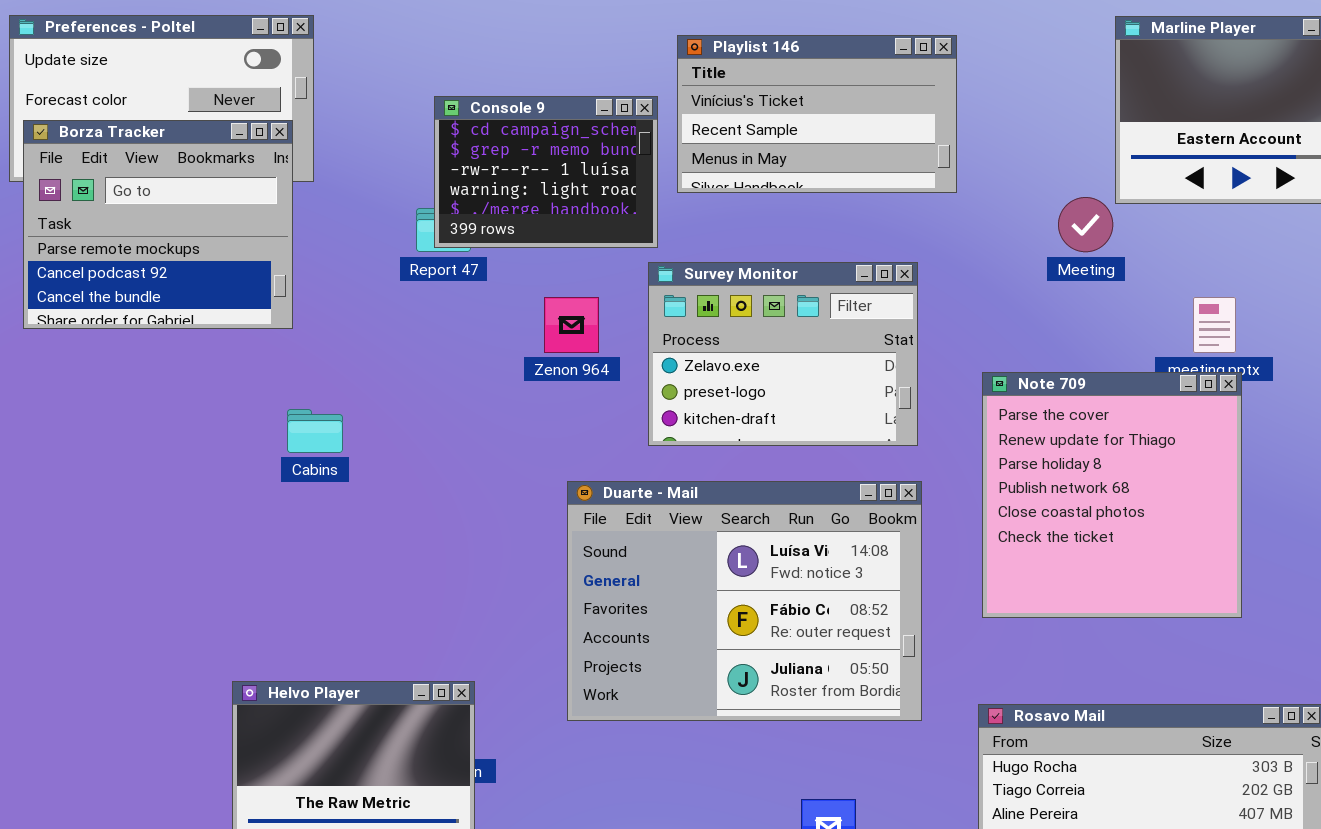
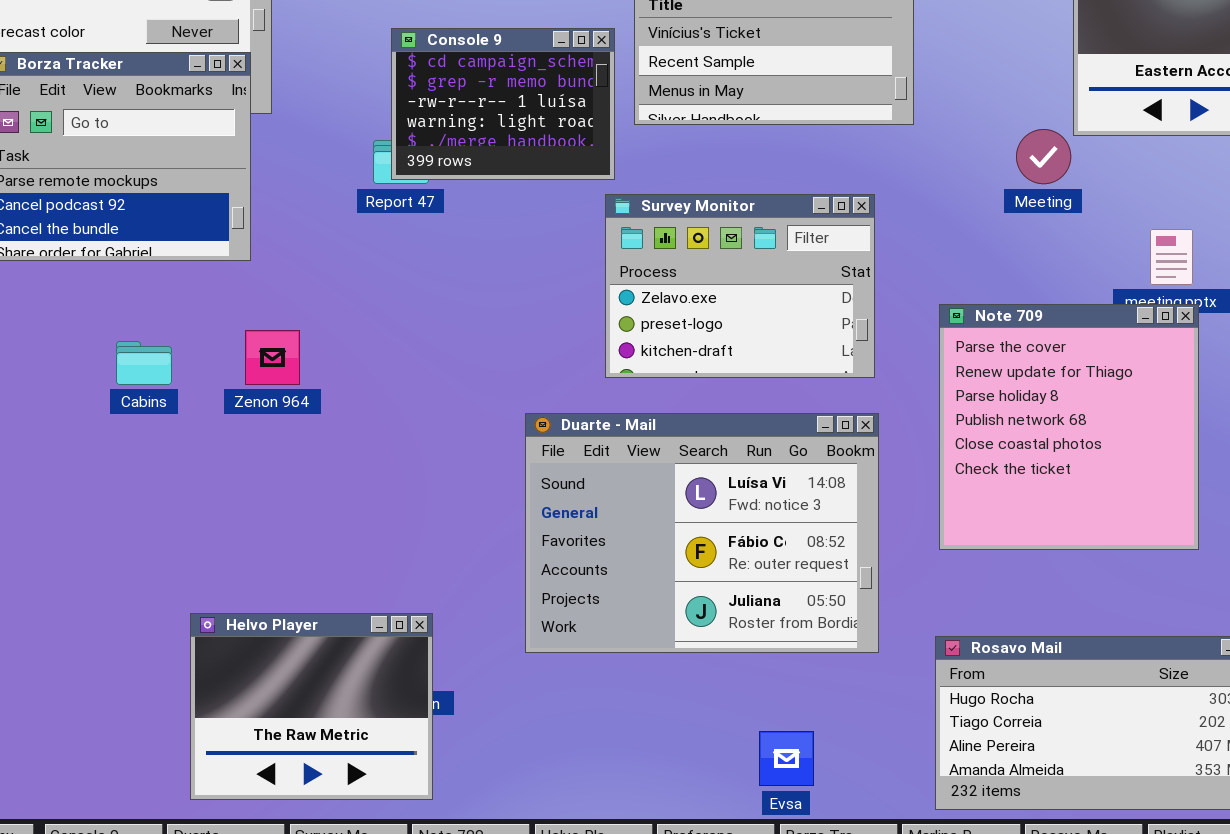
Zenon 964: [544,297,599,353] -> [245,330,300,385], moved
Cabins: [287,409,343,453] -> [116,341,172,385], moved

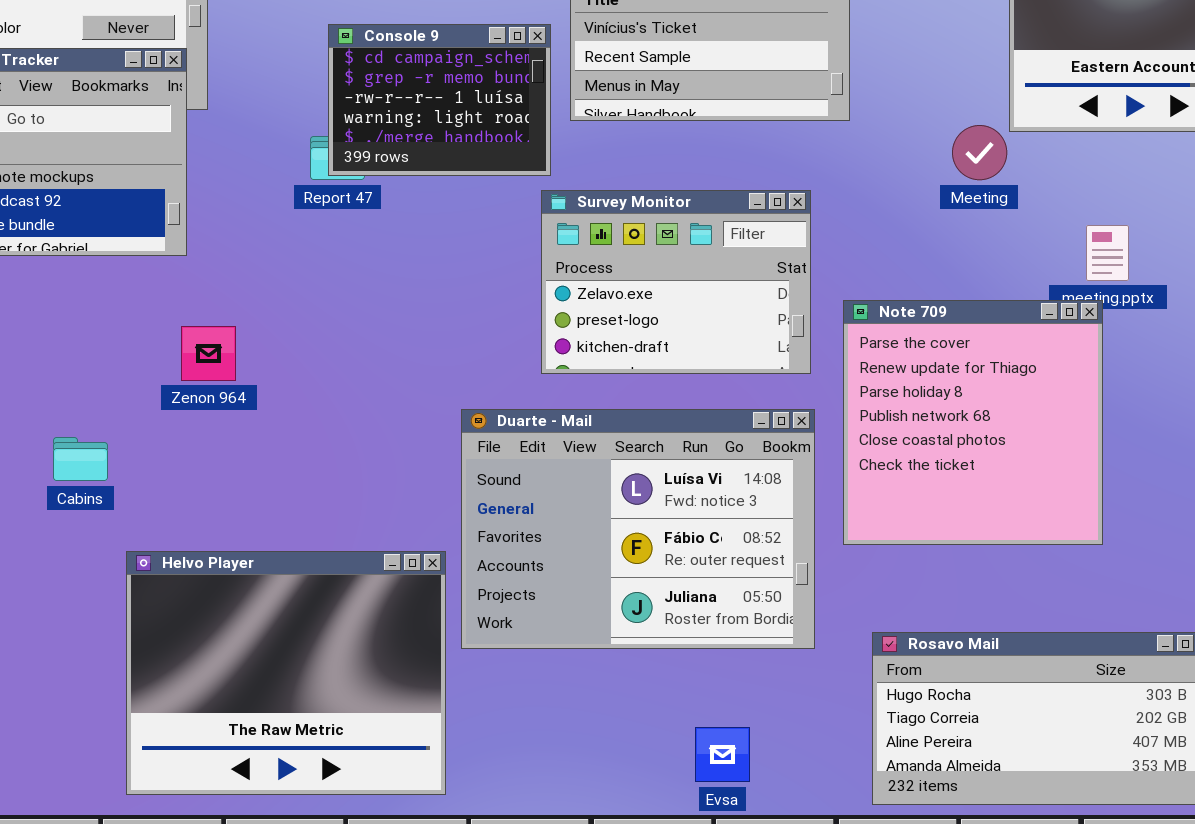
Note 709: [939,304,1199,550] -> [843,300,1103,545], moved
Cabins: [116,341,172,385] -> [53,437,108,481], moved
Helvo Player: [190,613,433,800] -> [126,551,446,795], resized

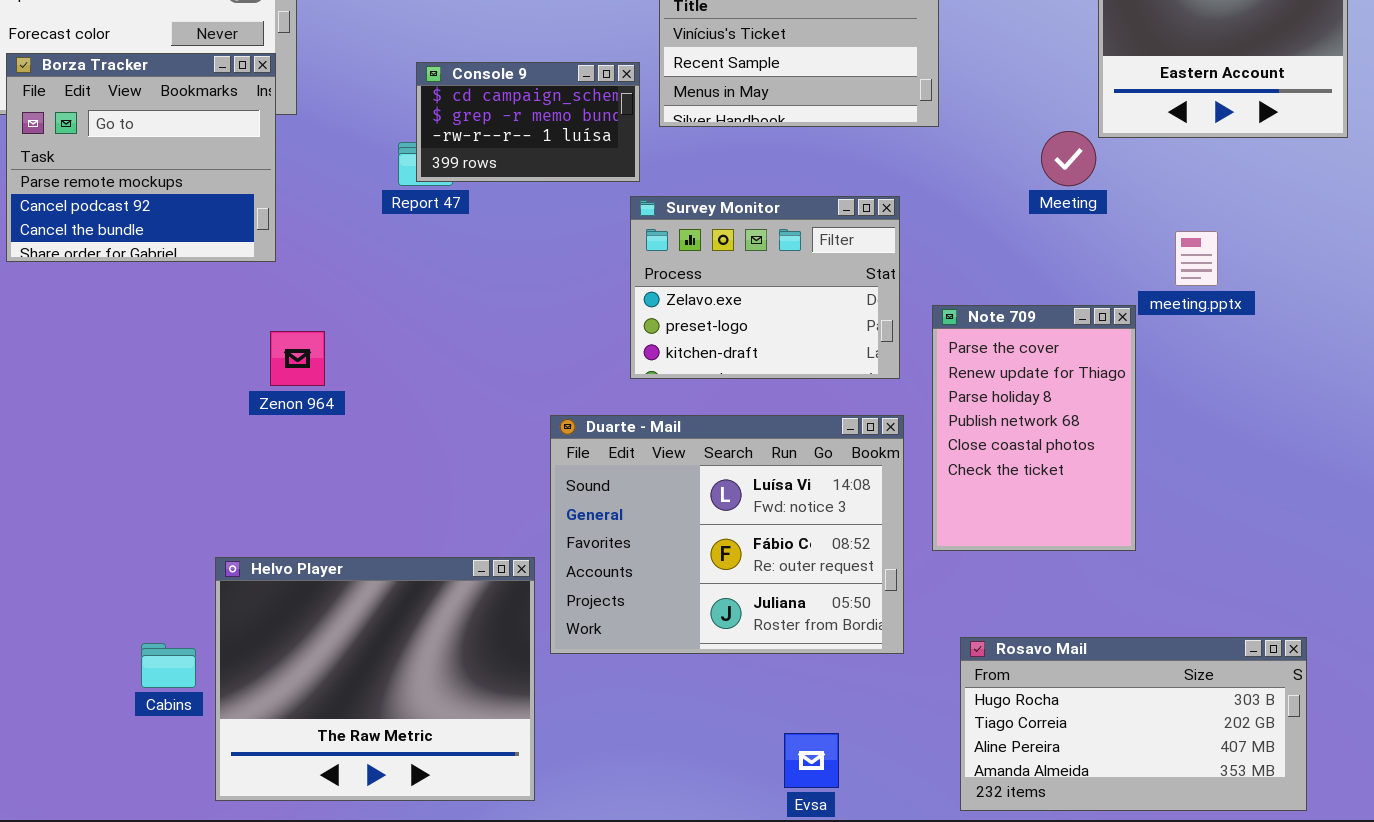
Console 9: [328,24,551,176] -> [416,62,640,182], resized
Note 709: [843,300,1103,545] -> [932,305,1136,551], resized
Cabins: [53,437,108,481] -> [141,643,196,688], moved

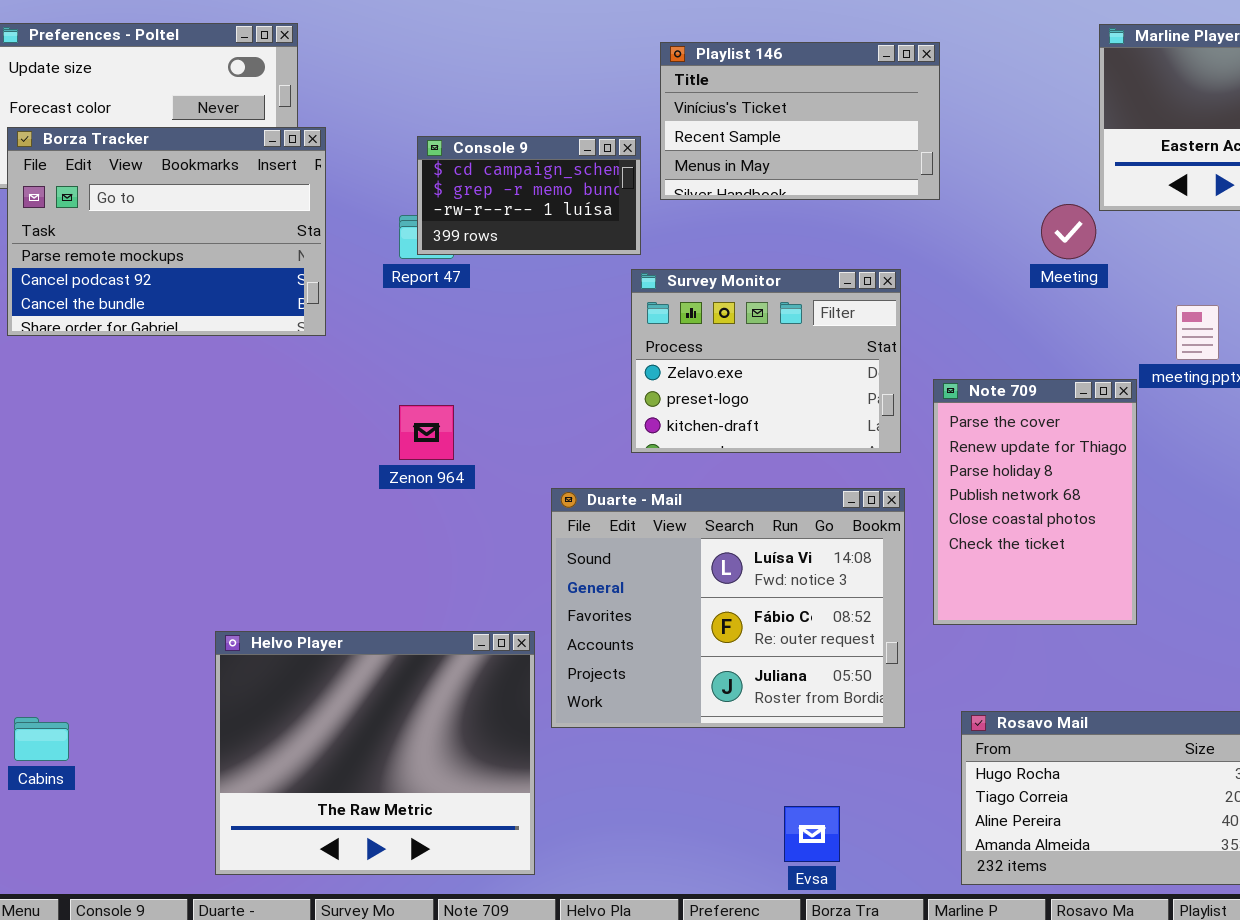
Borza Tracker: [6,53,276,262] -> [7,127,326,336], resized
Zenon 964: [270,331,325,386] -> [399,405,454,460], moved
Cabins: [141,643,196,688] -> [14,717,69,761], moved

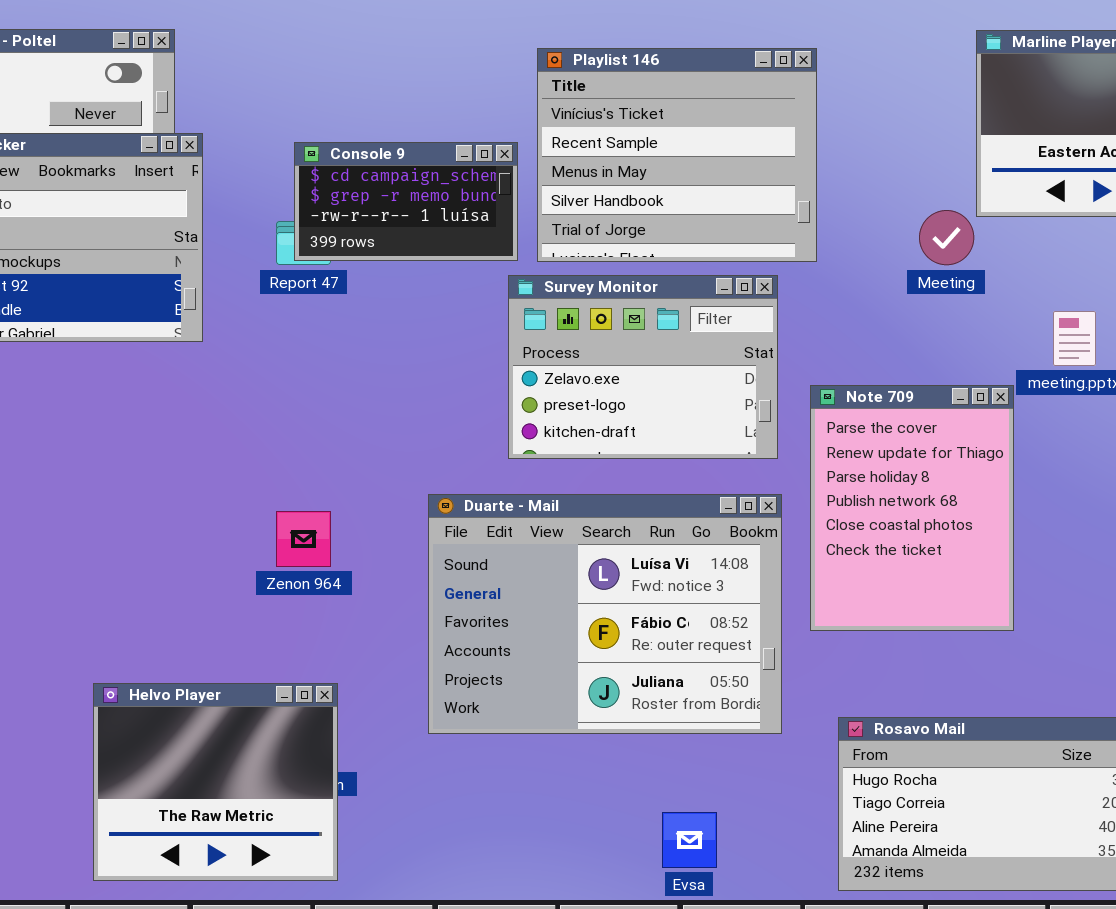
Playlist 146: [660,42,940,200] -> [537,48,817,262], resized
Zenon 964: [399,405,454,460] -> [276,511,331,567], moved
Helvo Player: [215,631,535,875] -> [93,683,338,881], resized

